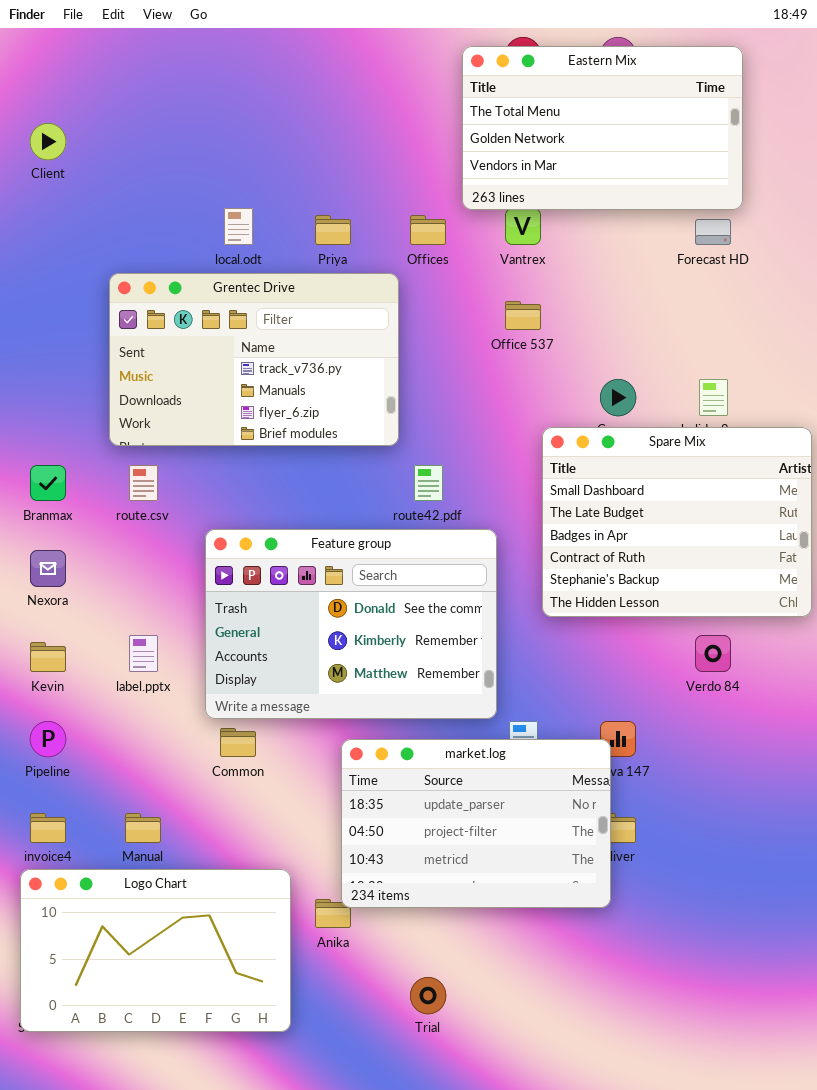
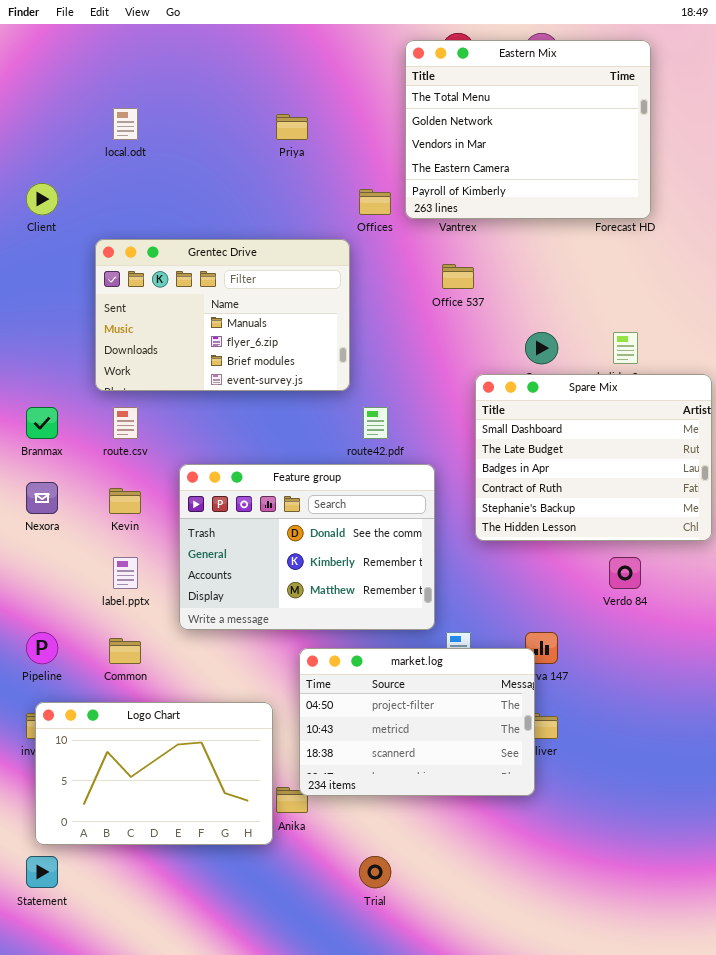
Eastern Mix: [462,46,743,210] -> [405,40,651,219], resized
Client: [30,123,66,160] -> [26,183,58,215], moved
local.odt: [224,208,253,245] -> [113,108,138,140], moved
Priya: [315,215,351,245] -> [276,114,308,140], moved
Grentec Drive: [109,273,399,446] -> [95,239,350,391], scrolled down 1 row
Kevin: [30,642,66,672] -> [109,488,141,514], moved
Common: [220,728,256,757] -> [109,638,141,664], moved
market.log: [341,739,611,908] -> [299,648,535,796], scrolled down 1 row
Logo Chart: [20,869,291,1032] -> [35,702,273,845], moved

